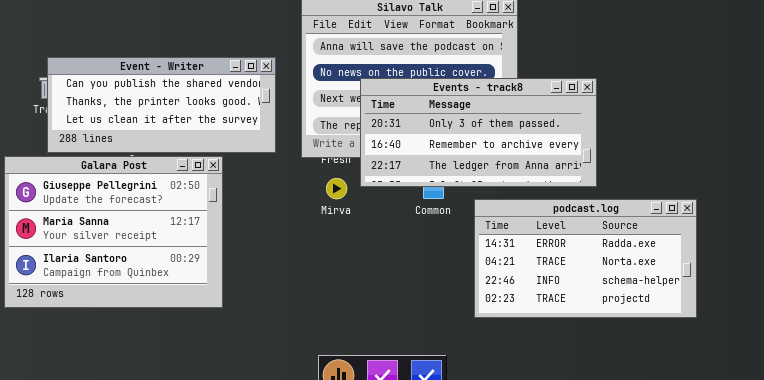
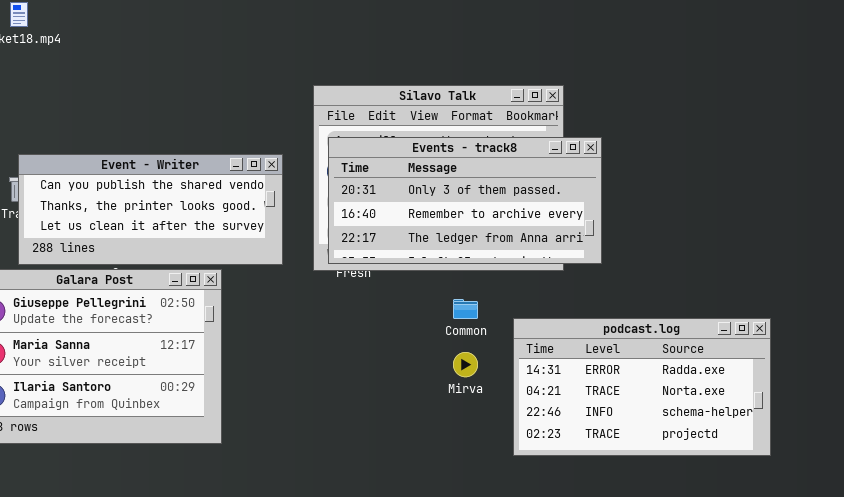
Events - track8: [360,78,597,187] -> [328,137,602,264], moved
Mirva: [326,178,347,199] -> [453,352,478,377], moved

